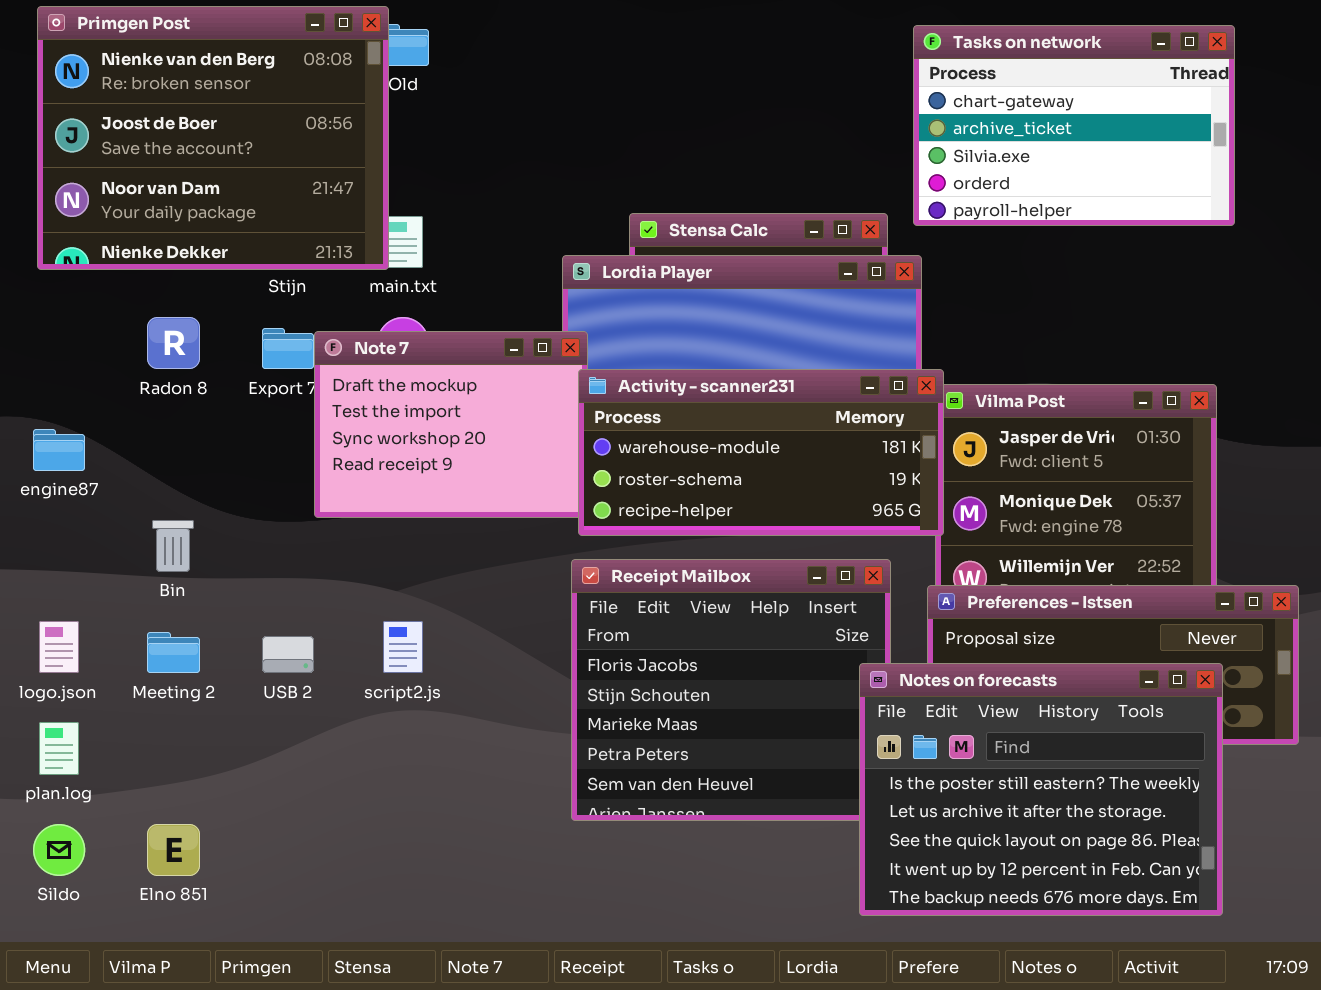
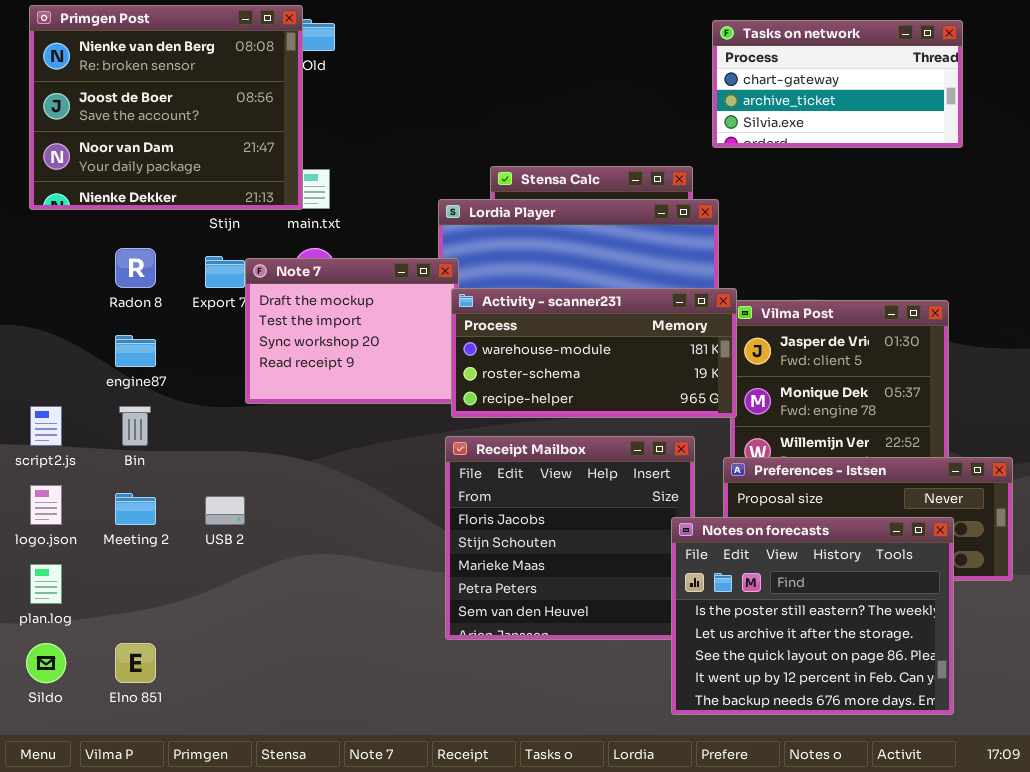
Tasks on network: [913,25,1235,226] -> [712,20,963,148], resized
engine87: [33,429,85,471] -> [115,335,156,367], moved
script2.js: [383,621,423,673] -> [30,406,62,446], moved

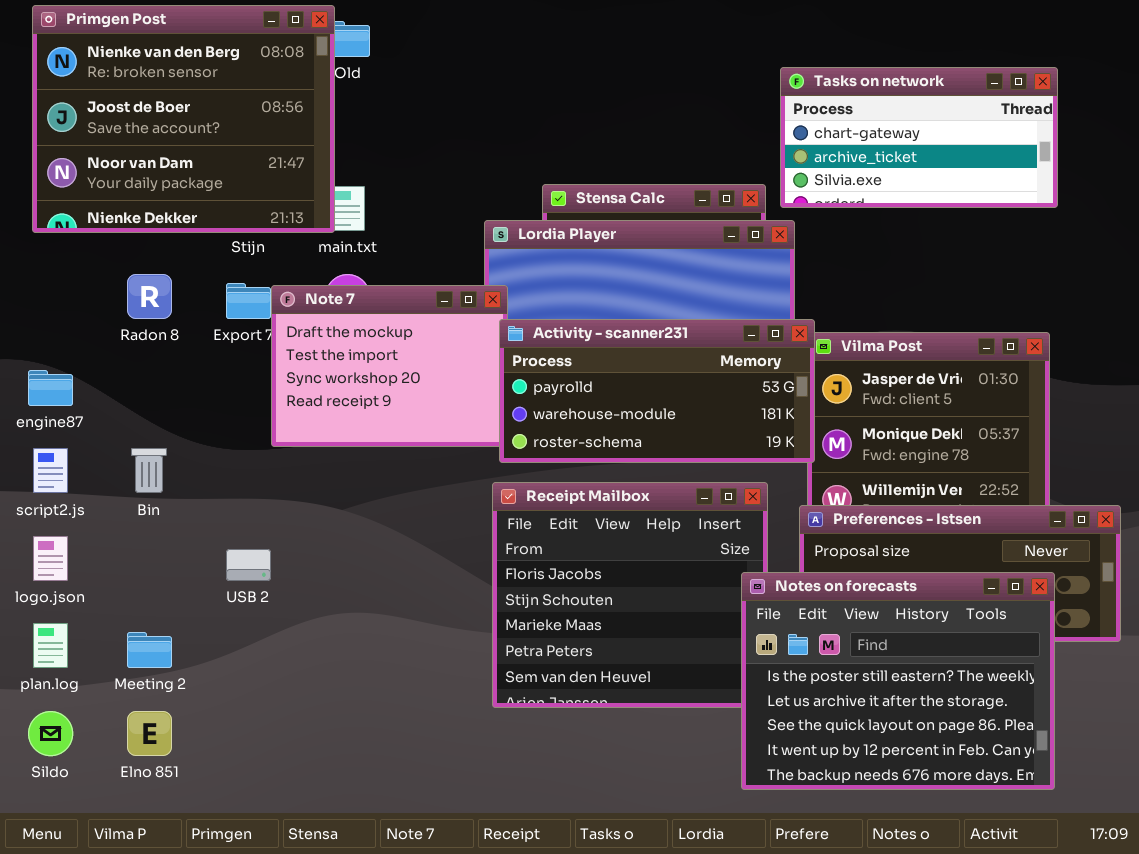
Tasks on network: [712,20,963,148] -> [780,67,1058,208], moved
Activity - scanner231: [451,288,737,418] -> [499,319,815,463], scrolled up 1 row
engine87: [115,335,156,367] -> [28,370,73,406], moved
Meeting 2: [115,493,156,525] -> [127,632,172,668], moved

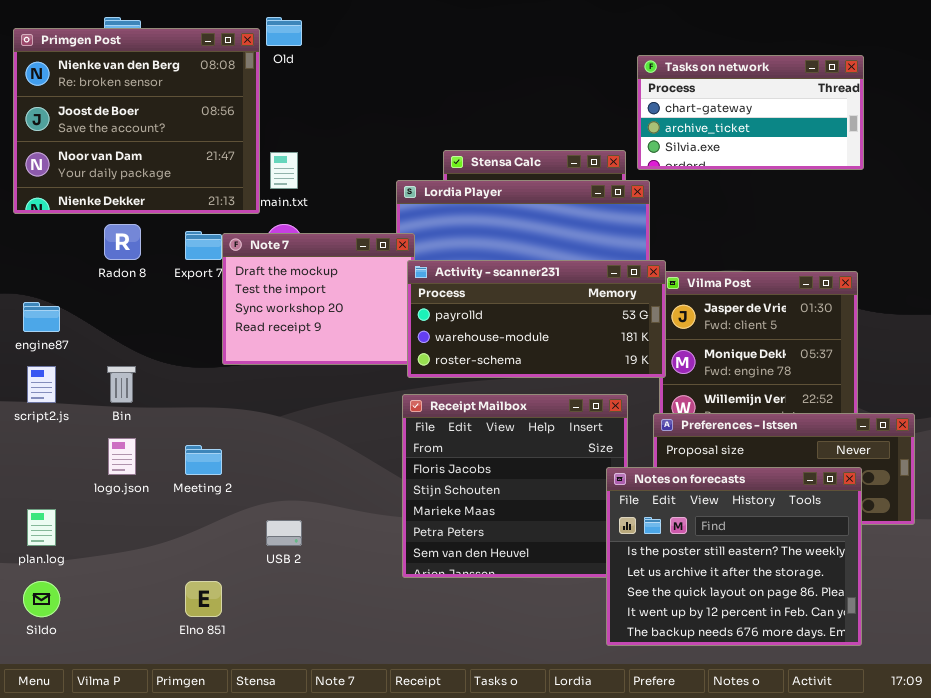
Primgen Post: [32,5,335,233] -> [13,28,260,214], moved
logo.json: [33,536,68,581] -> [108,438,136,475], moved
USB 2: [226,549,271,581] -> [266,520,302,546], moved
Meeting 2: [127,632,172,668] -> [185,445,222,475], moved
Elno 851: [127,711,172,756] -> [185,581,222,617], moved

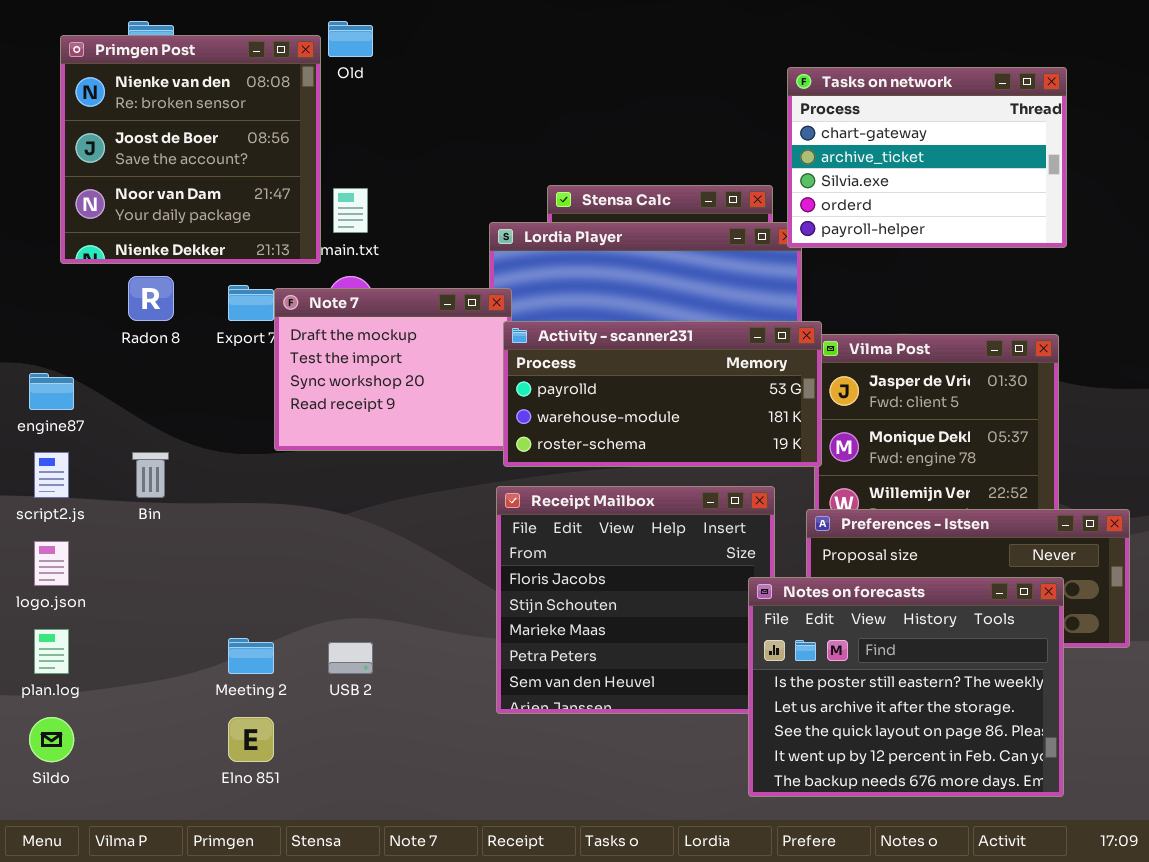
Primgen Post: [13,28,260,214] -> [60,35,321,264], resized
Tasks on network: [637,55,864,170] -> [787,67,1067,248], resized
logo.json: [108,438,136,475] -> [34,541,69,586], moved
Meeting 2: [185,445,222,475] -> [228,638,274,674], moved

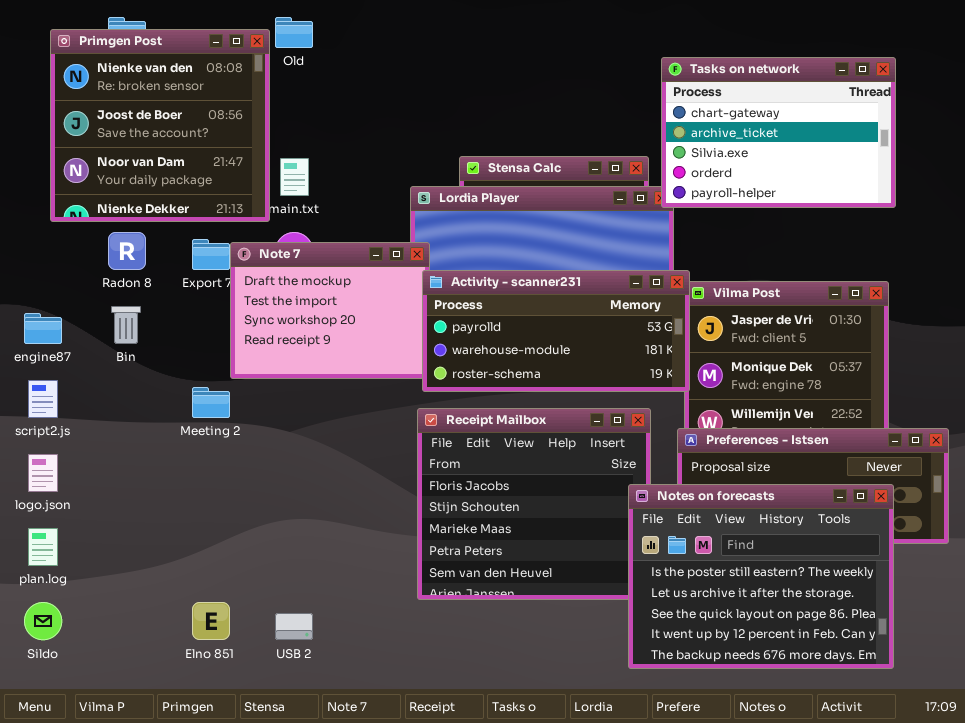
Bin: [132,452,169,498] -> [111,306,141,344], moved
Meeting 2: [228,638,274,674] -> [192,387,230,418], moved
USB 2: [328,642,373,674] -> [275,613,313,640], moved

